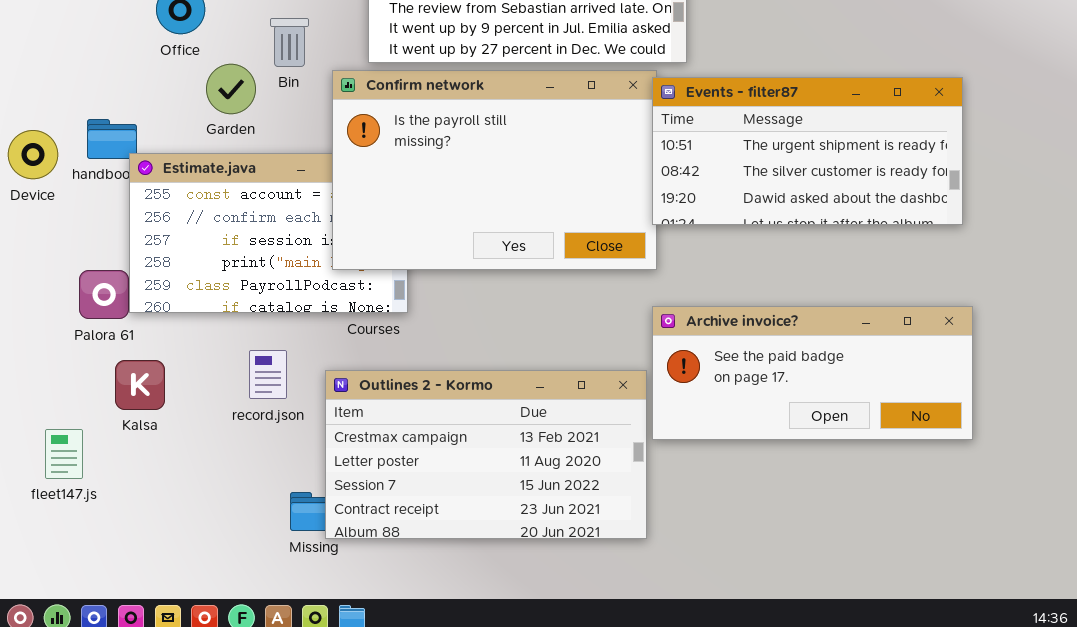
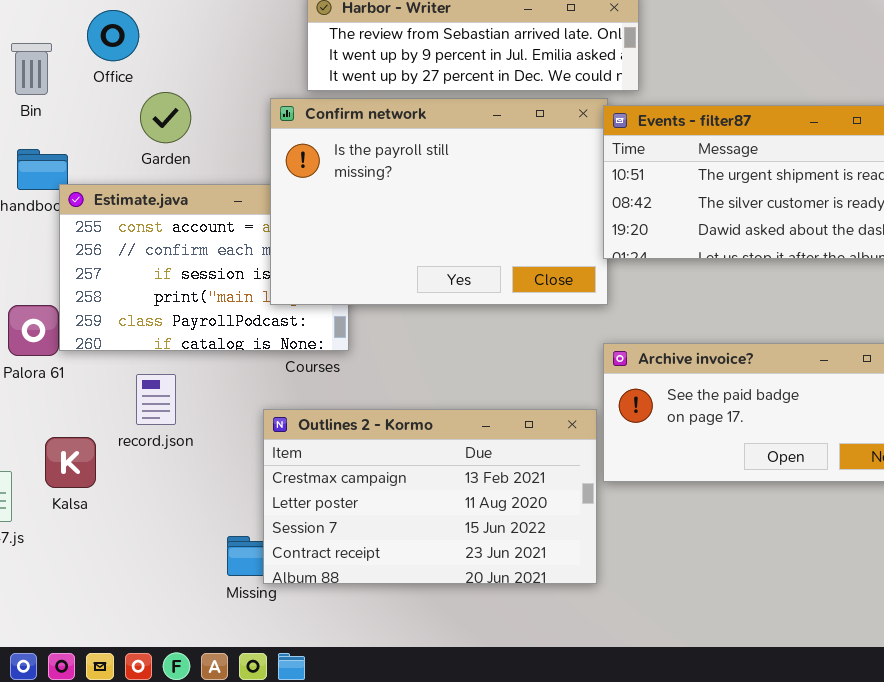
Bin: [270,18,309,67] -> [11,43,52,95], moved
record.json: [249,350,287,399] -> [136,374,176,425], moved
Kalsa: [115,360,165,410] -> [45,437,96,488], moved

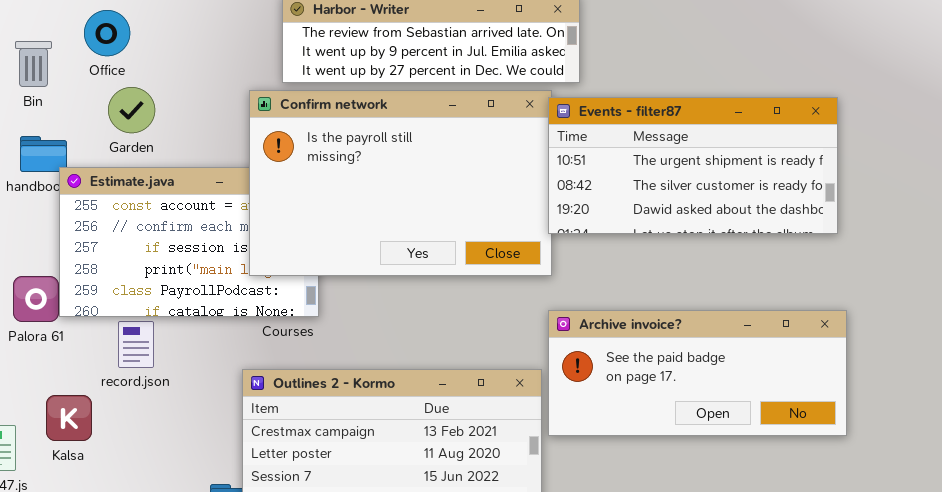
Garden: [140,92,191,143] -> [108,87,155,133], moved
record.json: [136,374,176,425] -> [118,321,154,368], moved

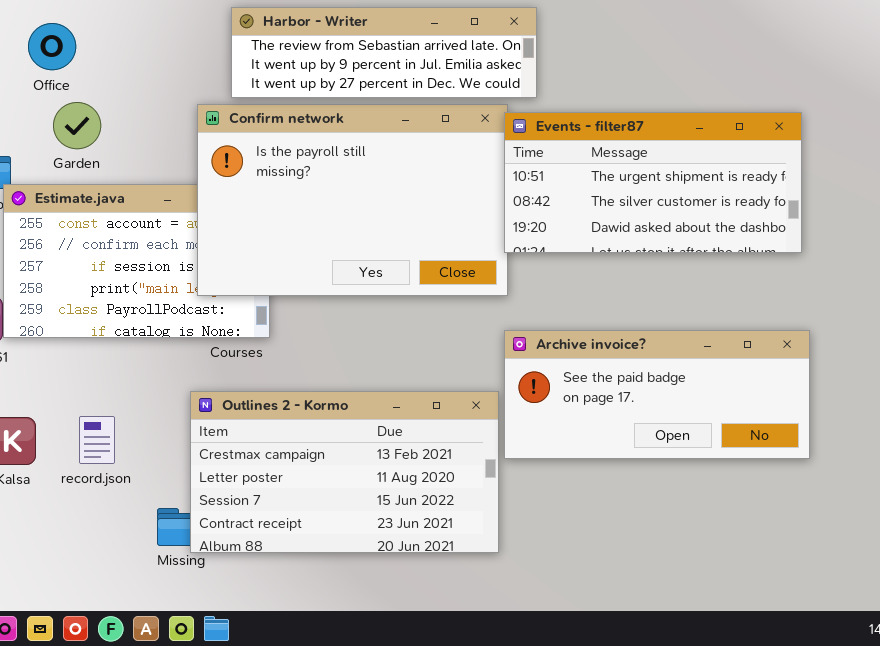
record.json: [118,321,154,368] -> [79,416,115,464], moved

